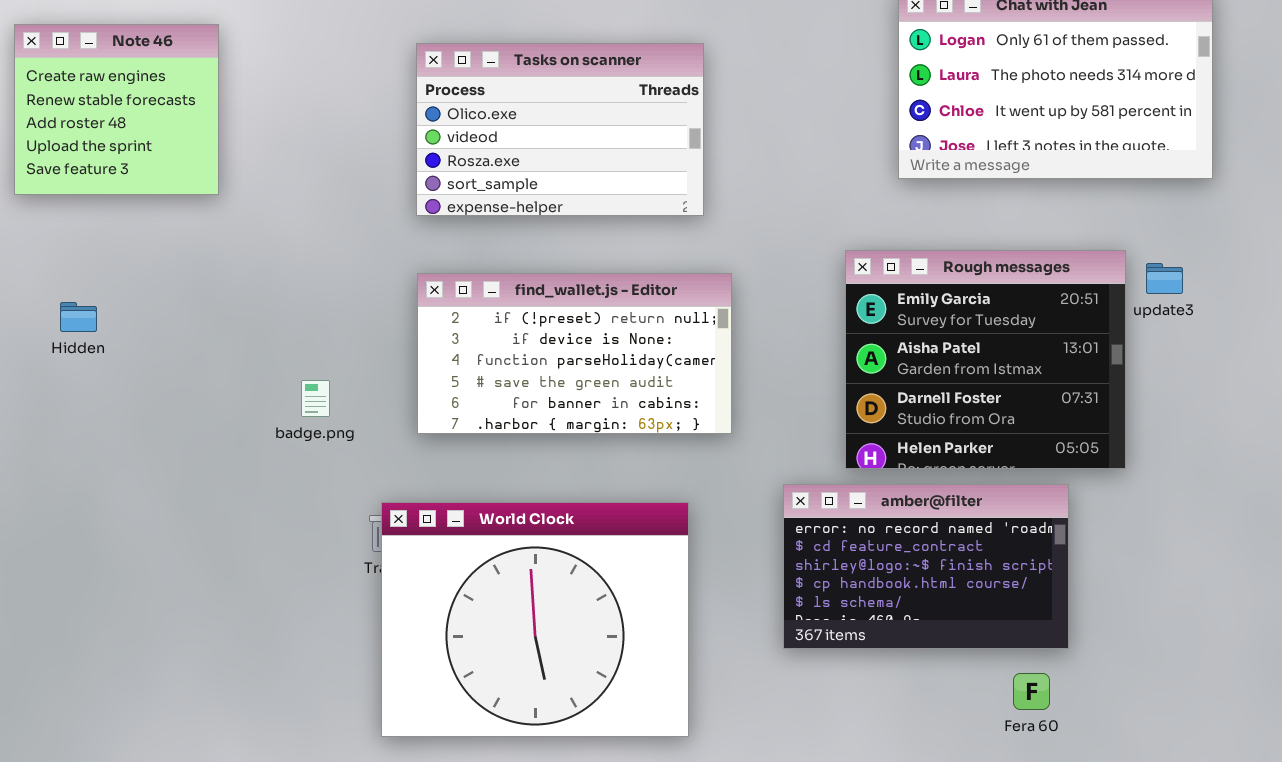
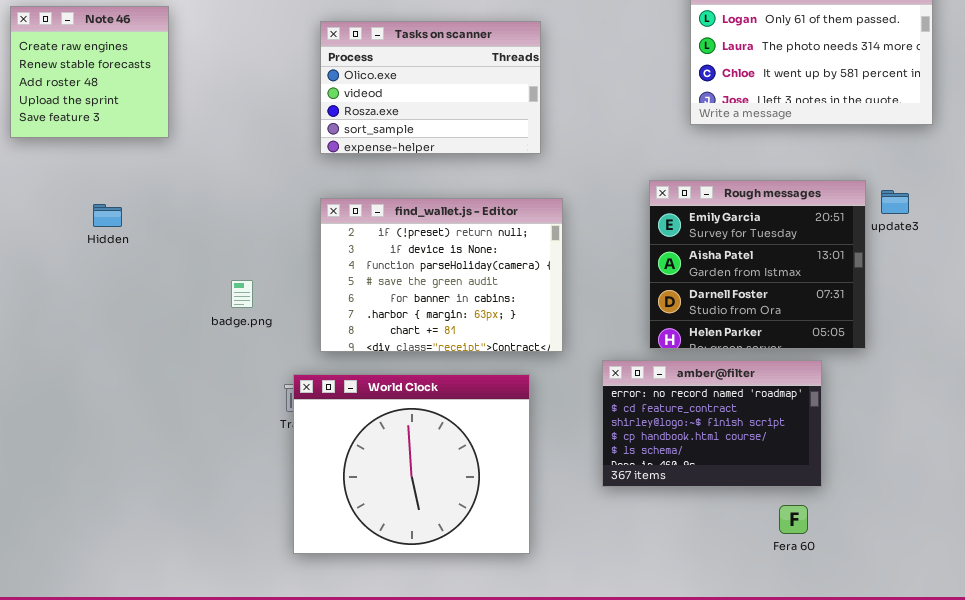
find_wallet.js - Editor: [417,273,732,434] -> [320,198,563,352], resized
Hidden: [60,302,97,332] -> [93,204,122,227], moved

